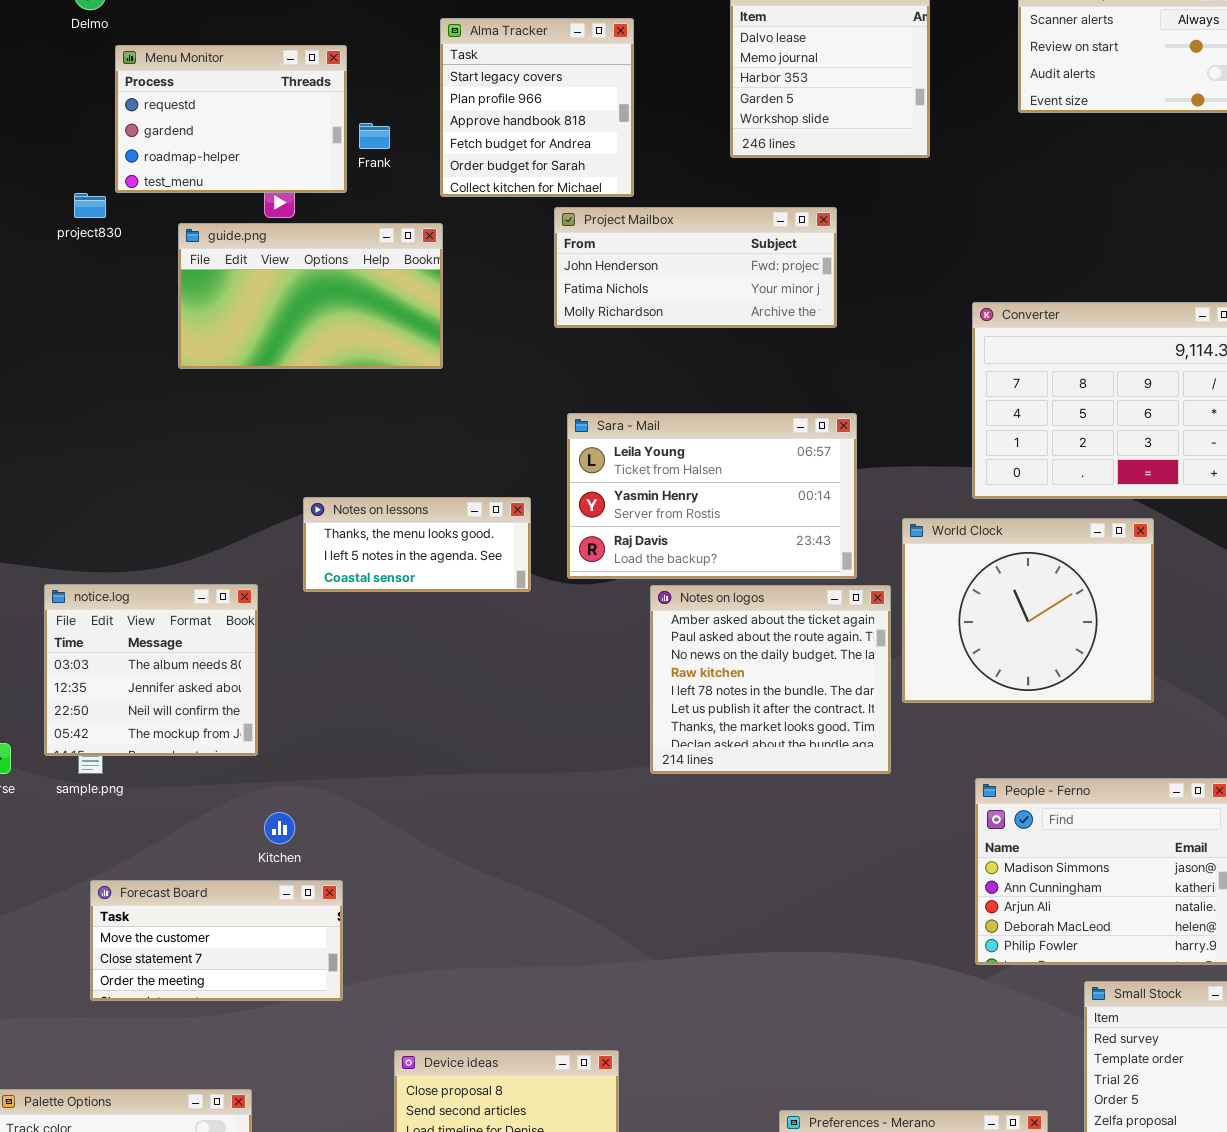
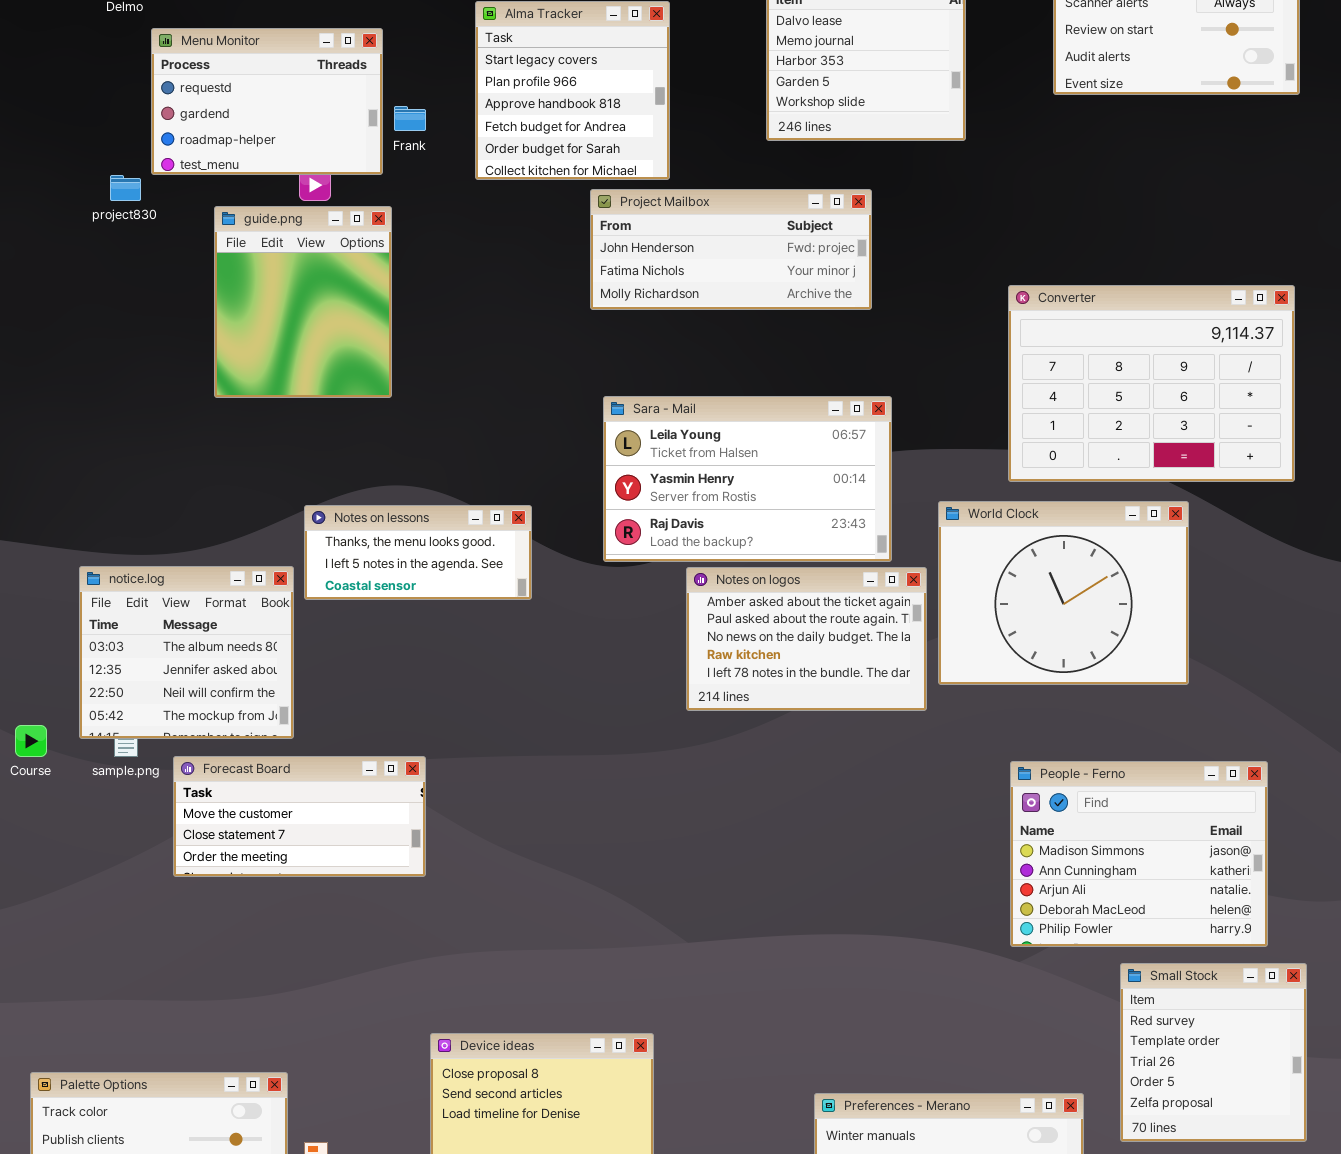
guide.png: [178,223,443,369] -> [214,206,392,398], resized
Notes on lessons: [303,497,531,592] -> [304,505,532,600], moved
Notes on logos: [650,585,891,774] -> [686,567,927,711], resized
Forecast Board: [90,880,343,1001] -> [173,756,426,877], moved

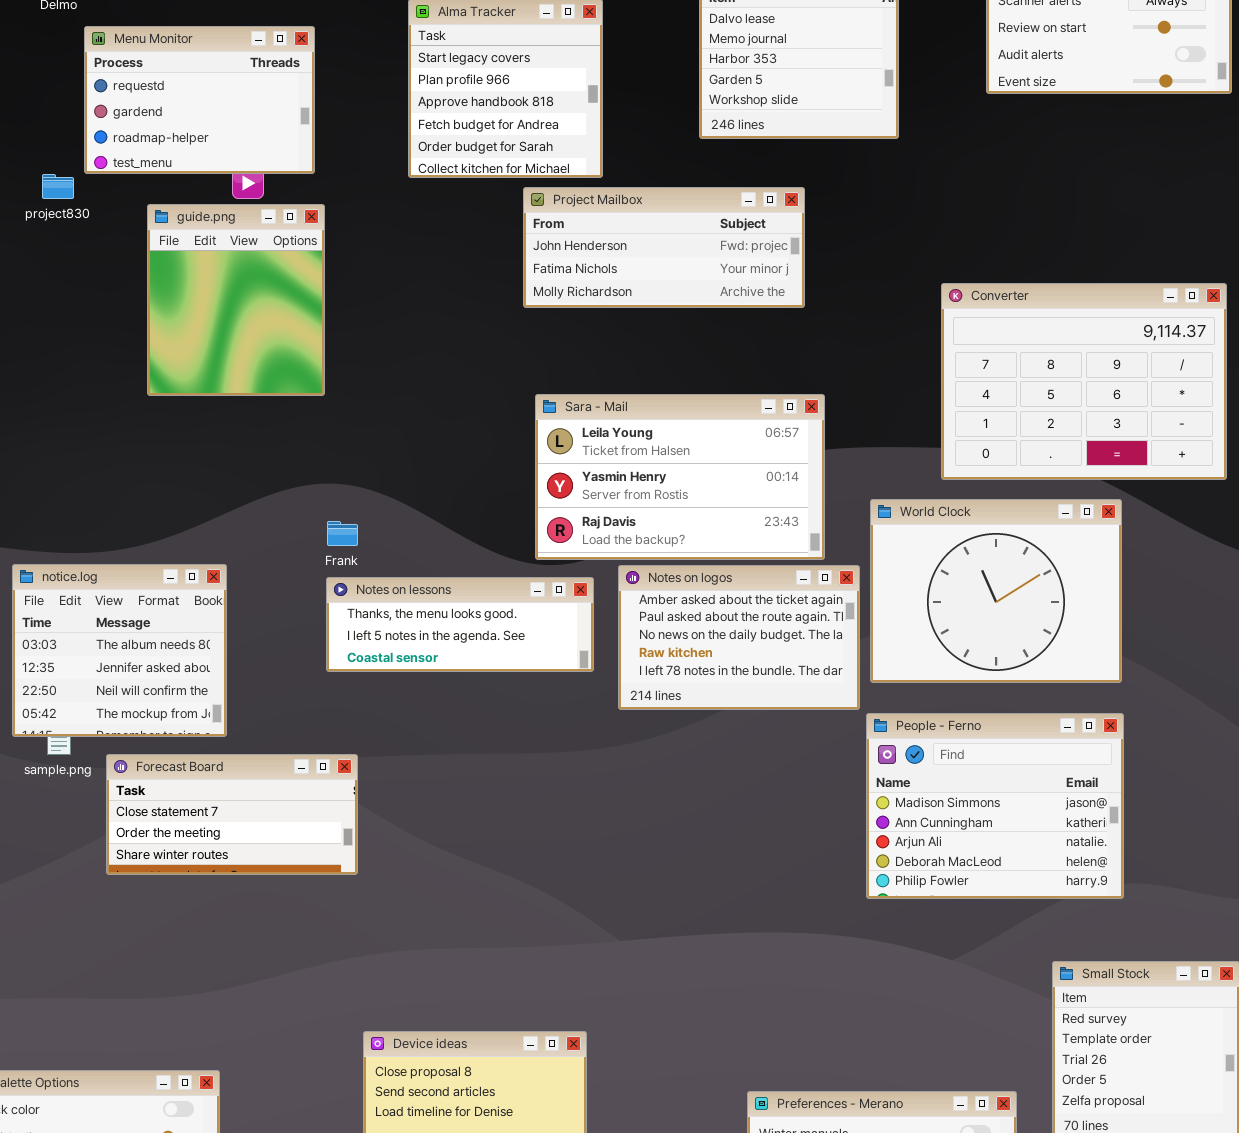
Frank: [394,106,426,131] -> [327,521,358,546], moved
Notes on lessons: [304,505,532,600] -> [326,577,594,672], moved, resized
Forecast Board: [173,756,426,877] -> [106,754,358,875], scrolled down 1 row
People - Ferno: [1010,761,1268,947] -> [866,713,1124,899], moved

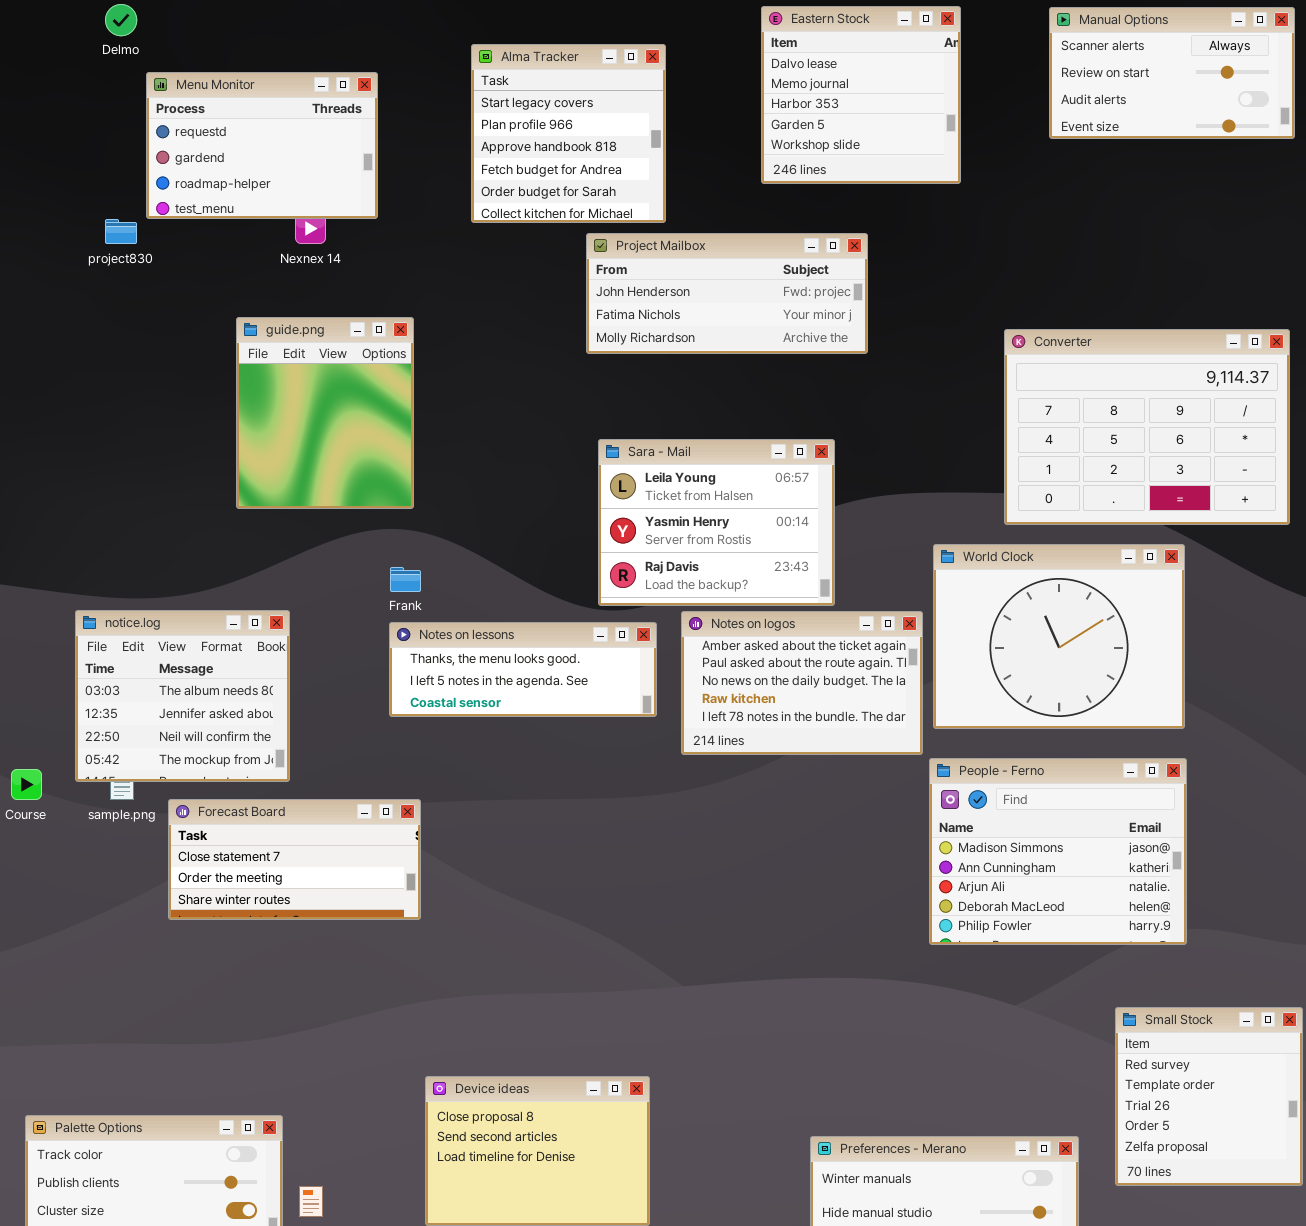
guide.png: [147,204,325,396] -> [236,317,414,509], moved
Sara - Mail: [535,394,825,560] -> [598,439,835,606], resized

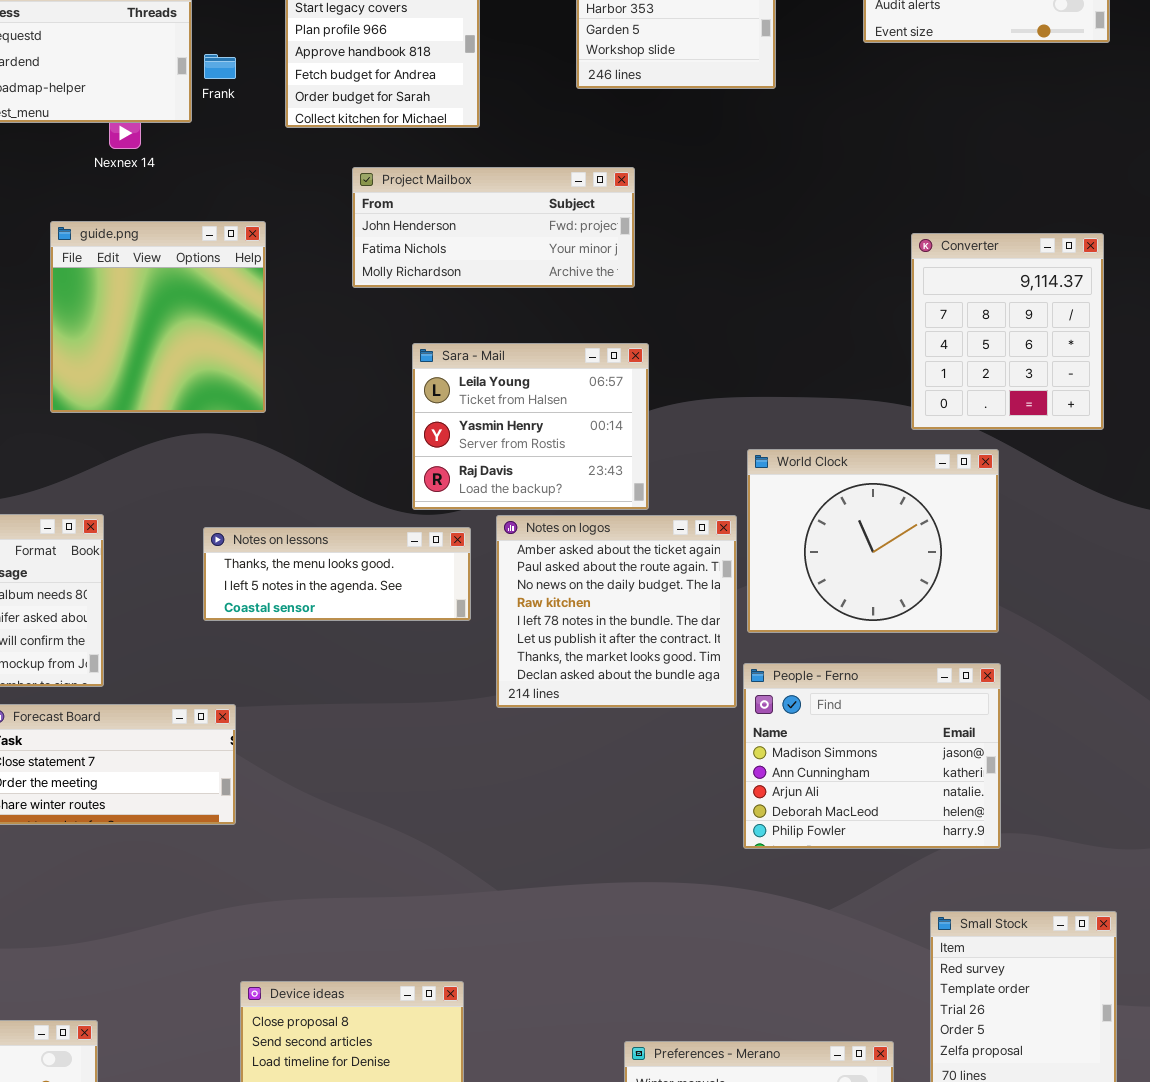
Project Mailbox: [586,233,868,354] -> [352,167,635,288], moved
guide.png: [236,317,414,509] -> [50,221,266,413], resized
Converter: [1004,329,1290,525] -> [911,233,1104,430], resized
Frank: [390,567,421,592] -> [204,54,236,79], moved
Notes on logos: [681,611,923,755] -> [496,515,737,708], resized

